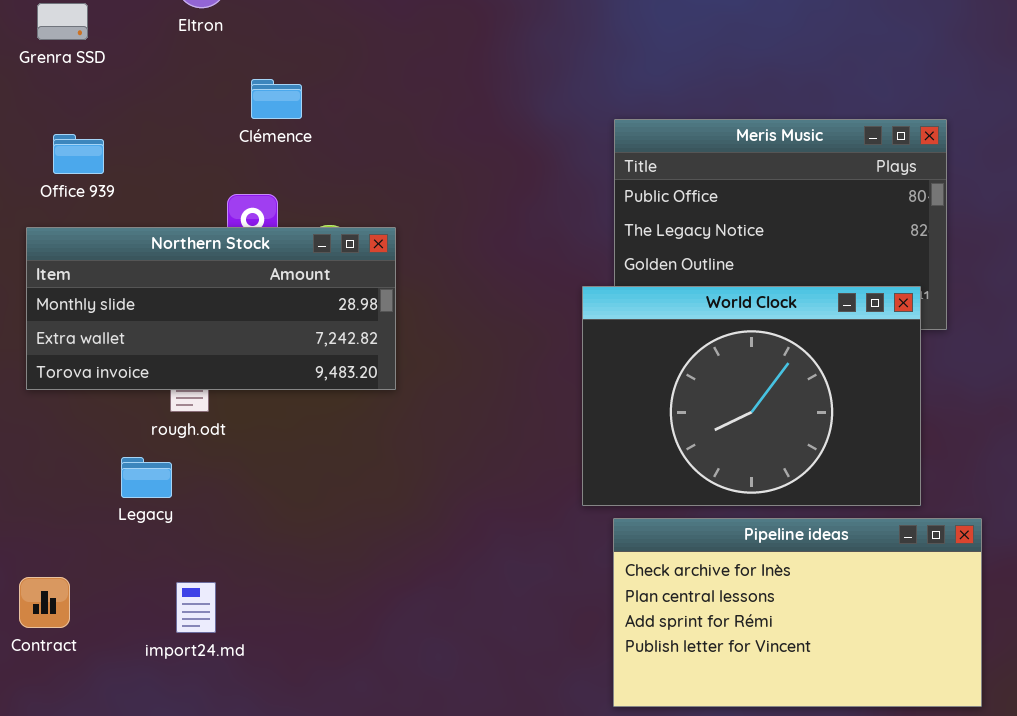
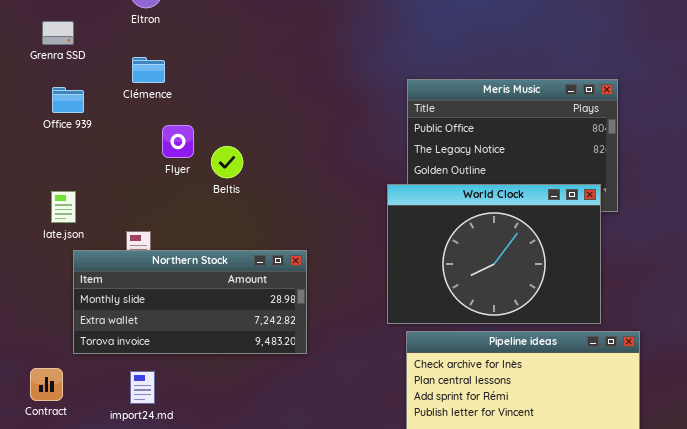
Grenra SSD: [37,3,88,40] -> [42,21,74,45], moved
Clémence: [251,79,302,119] -> [132,57,165,83], moved
Northern Stock: [26,227,396,390] -> [73,250,307,354], moved

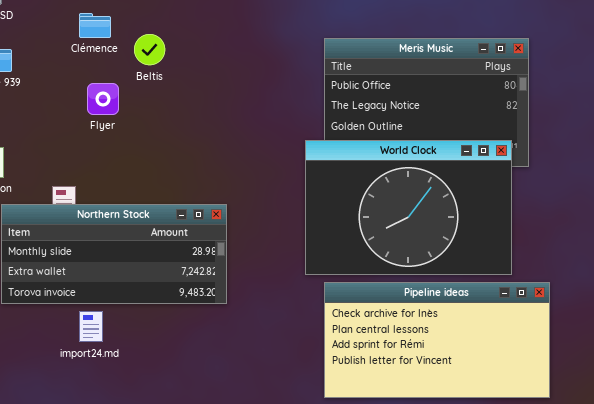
Clémence: [132,57,165,83] -> [79,13,111,38], moved
Beltis: [211,146,243,178] -> [134,34,165,65], moved
import24.md: [130,371,155,404] -> [79,311,103,342], moved

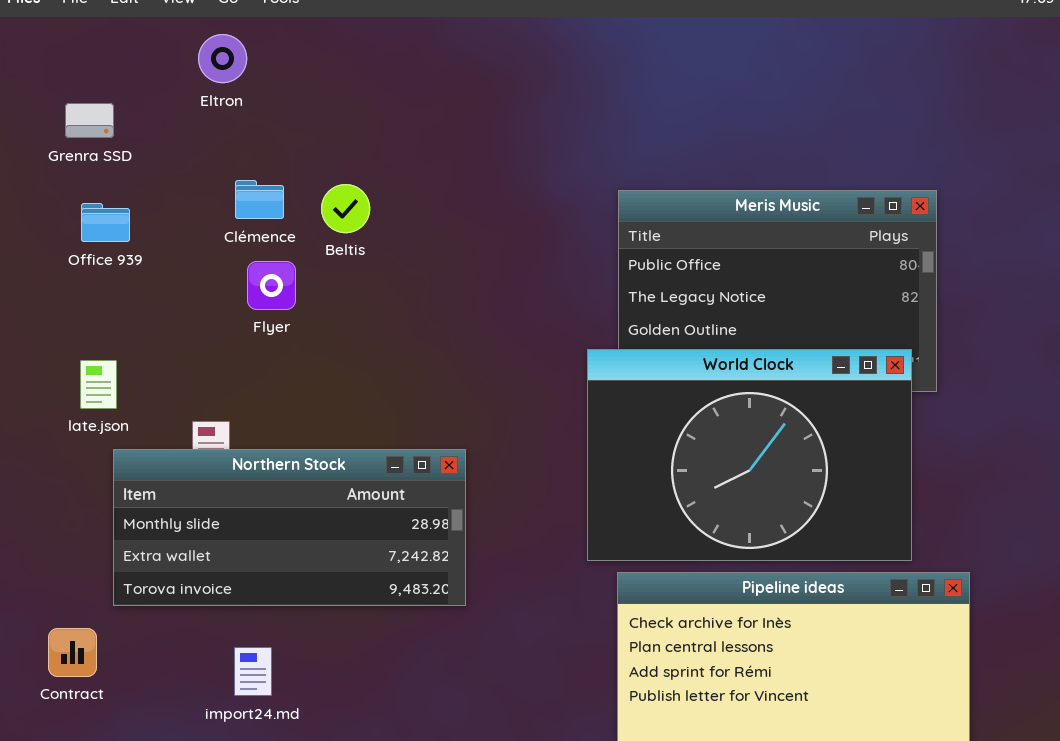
Clémence: [79,13,111,38] -> [235,180,284,219], moved
import24.md: [79,311,103,342] -> [234,647,272,696], moved

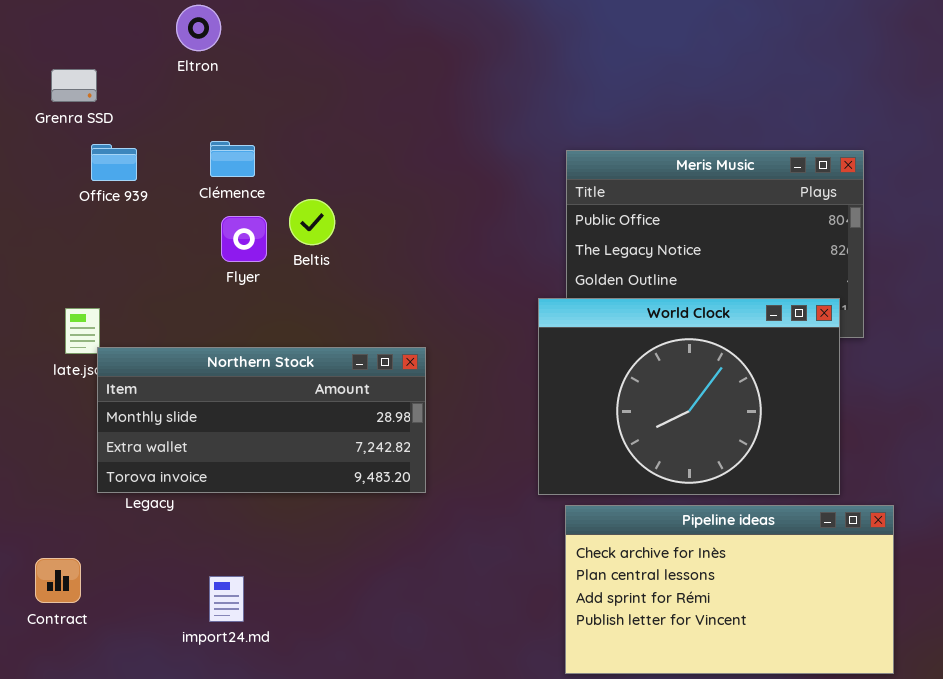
Beltis: [321,184,370,233] -> [289,199,335,245], moved
Office 939: [81,203,130,242] -> [91,144,137,181], moved
Northern Stock: [113,449,466,606] -> [97,347,426,493], moved

